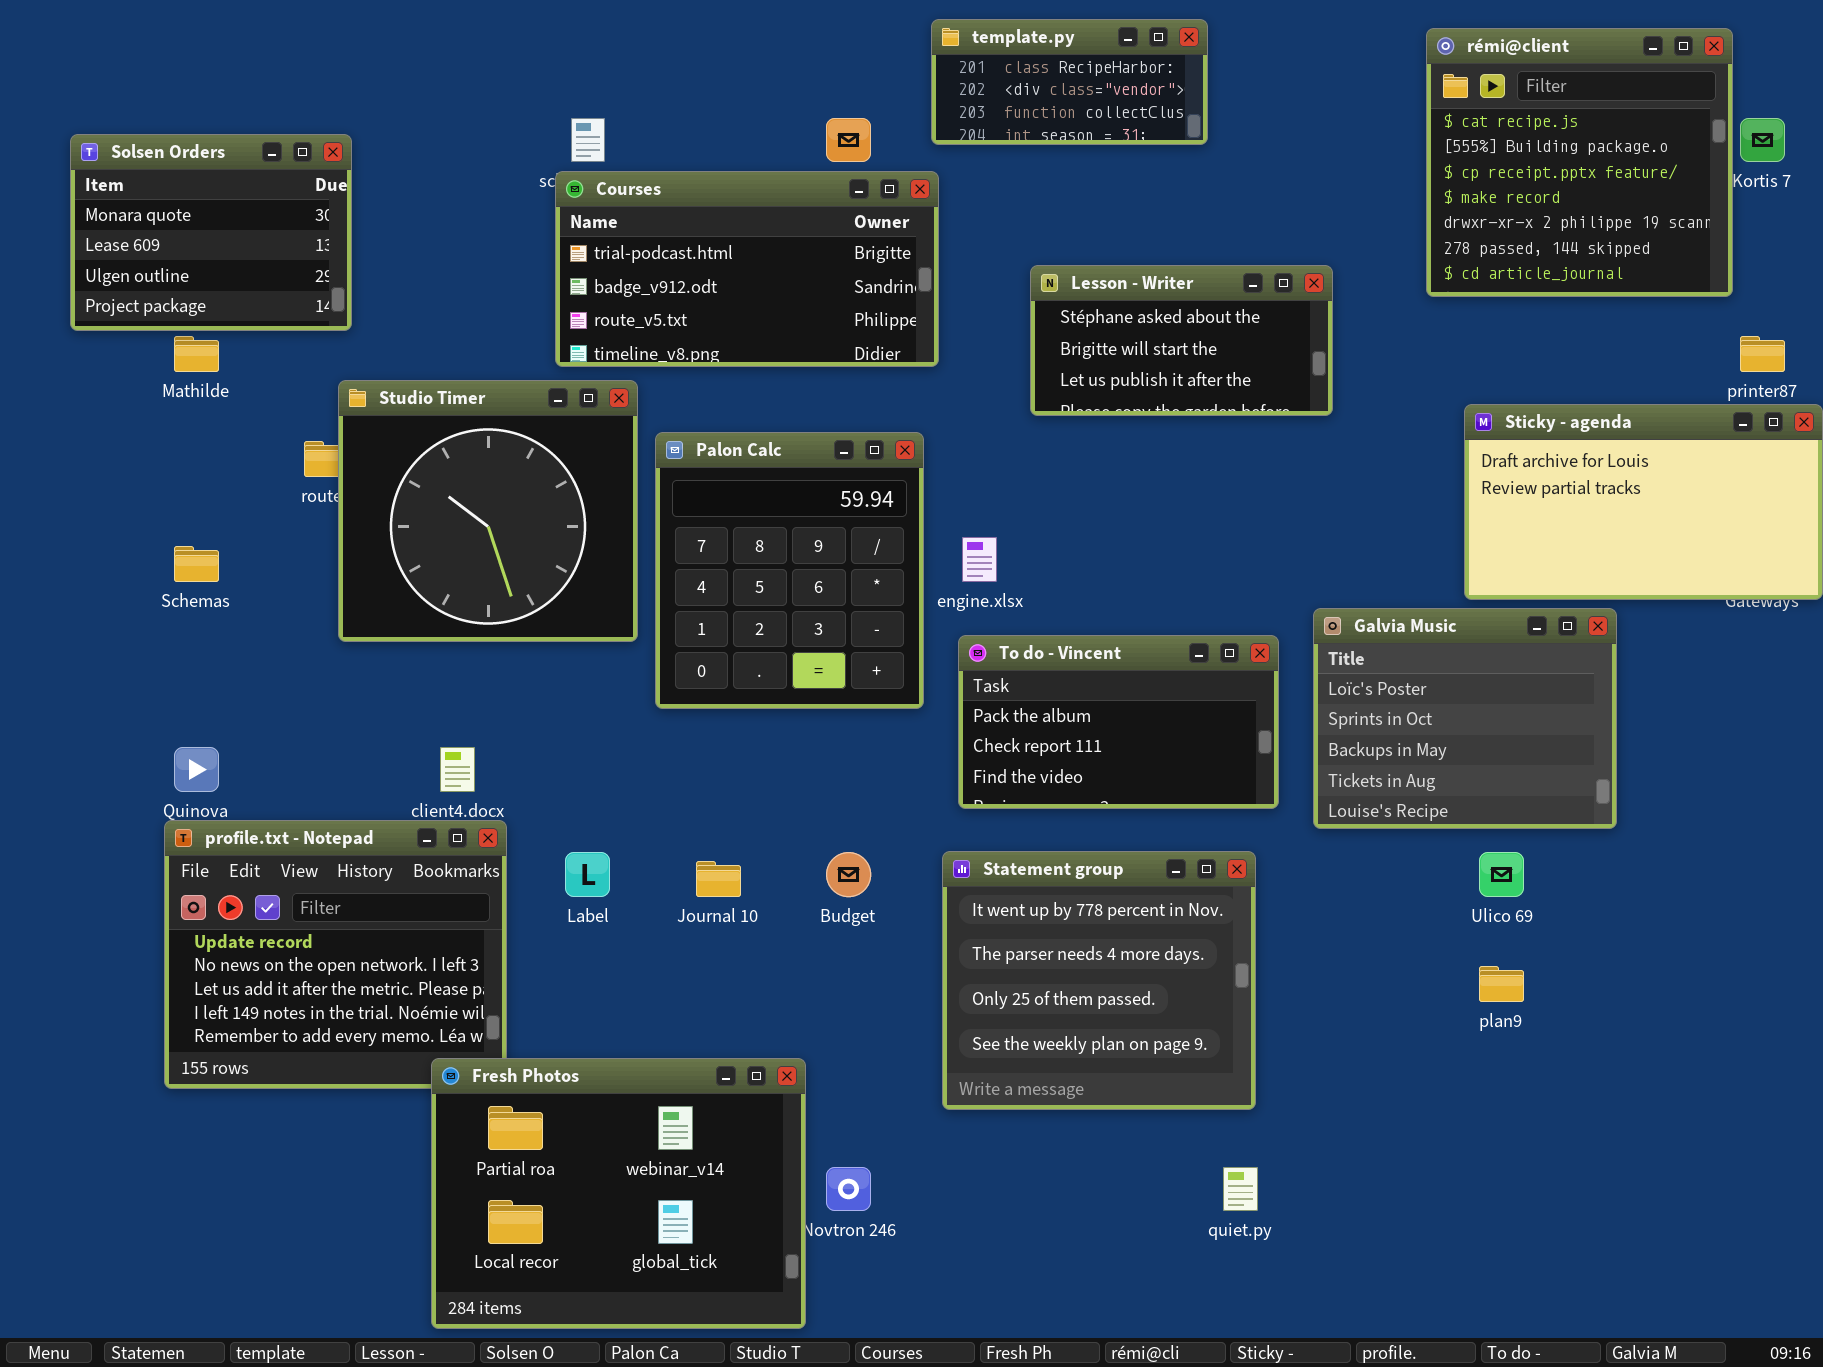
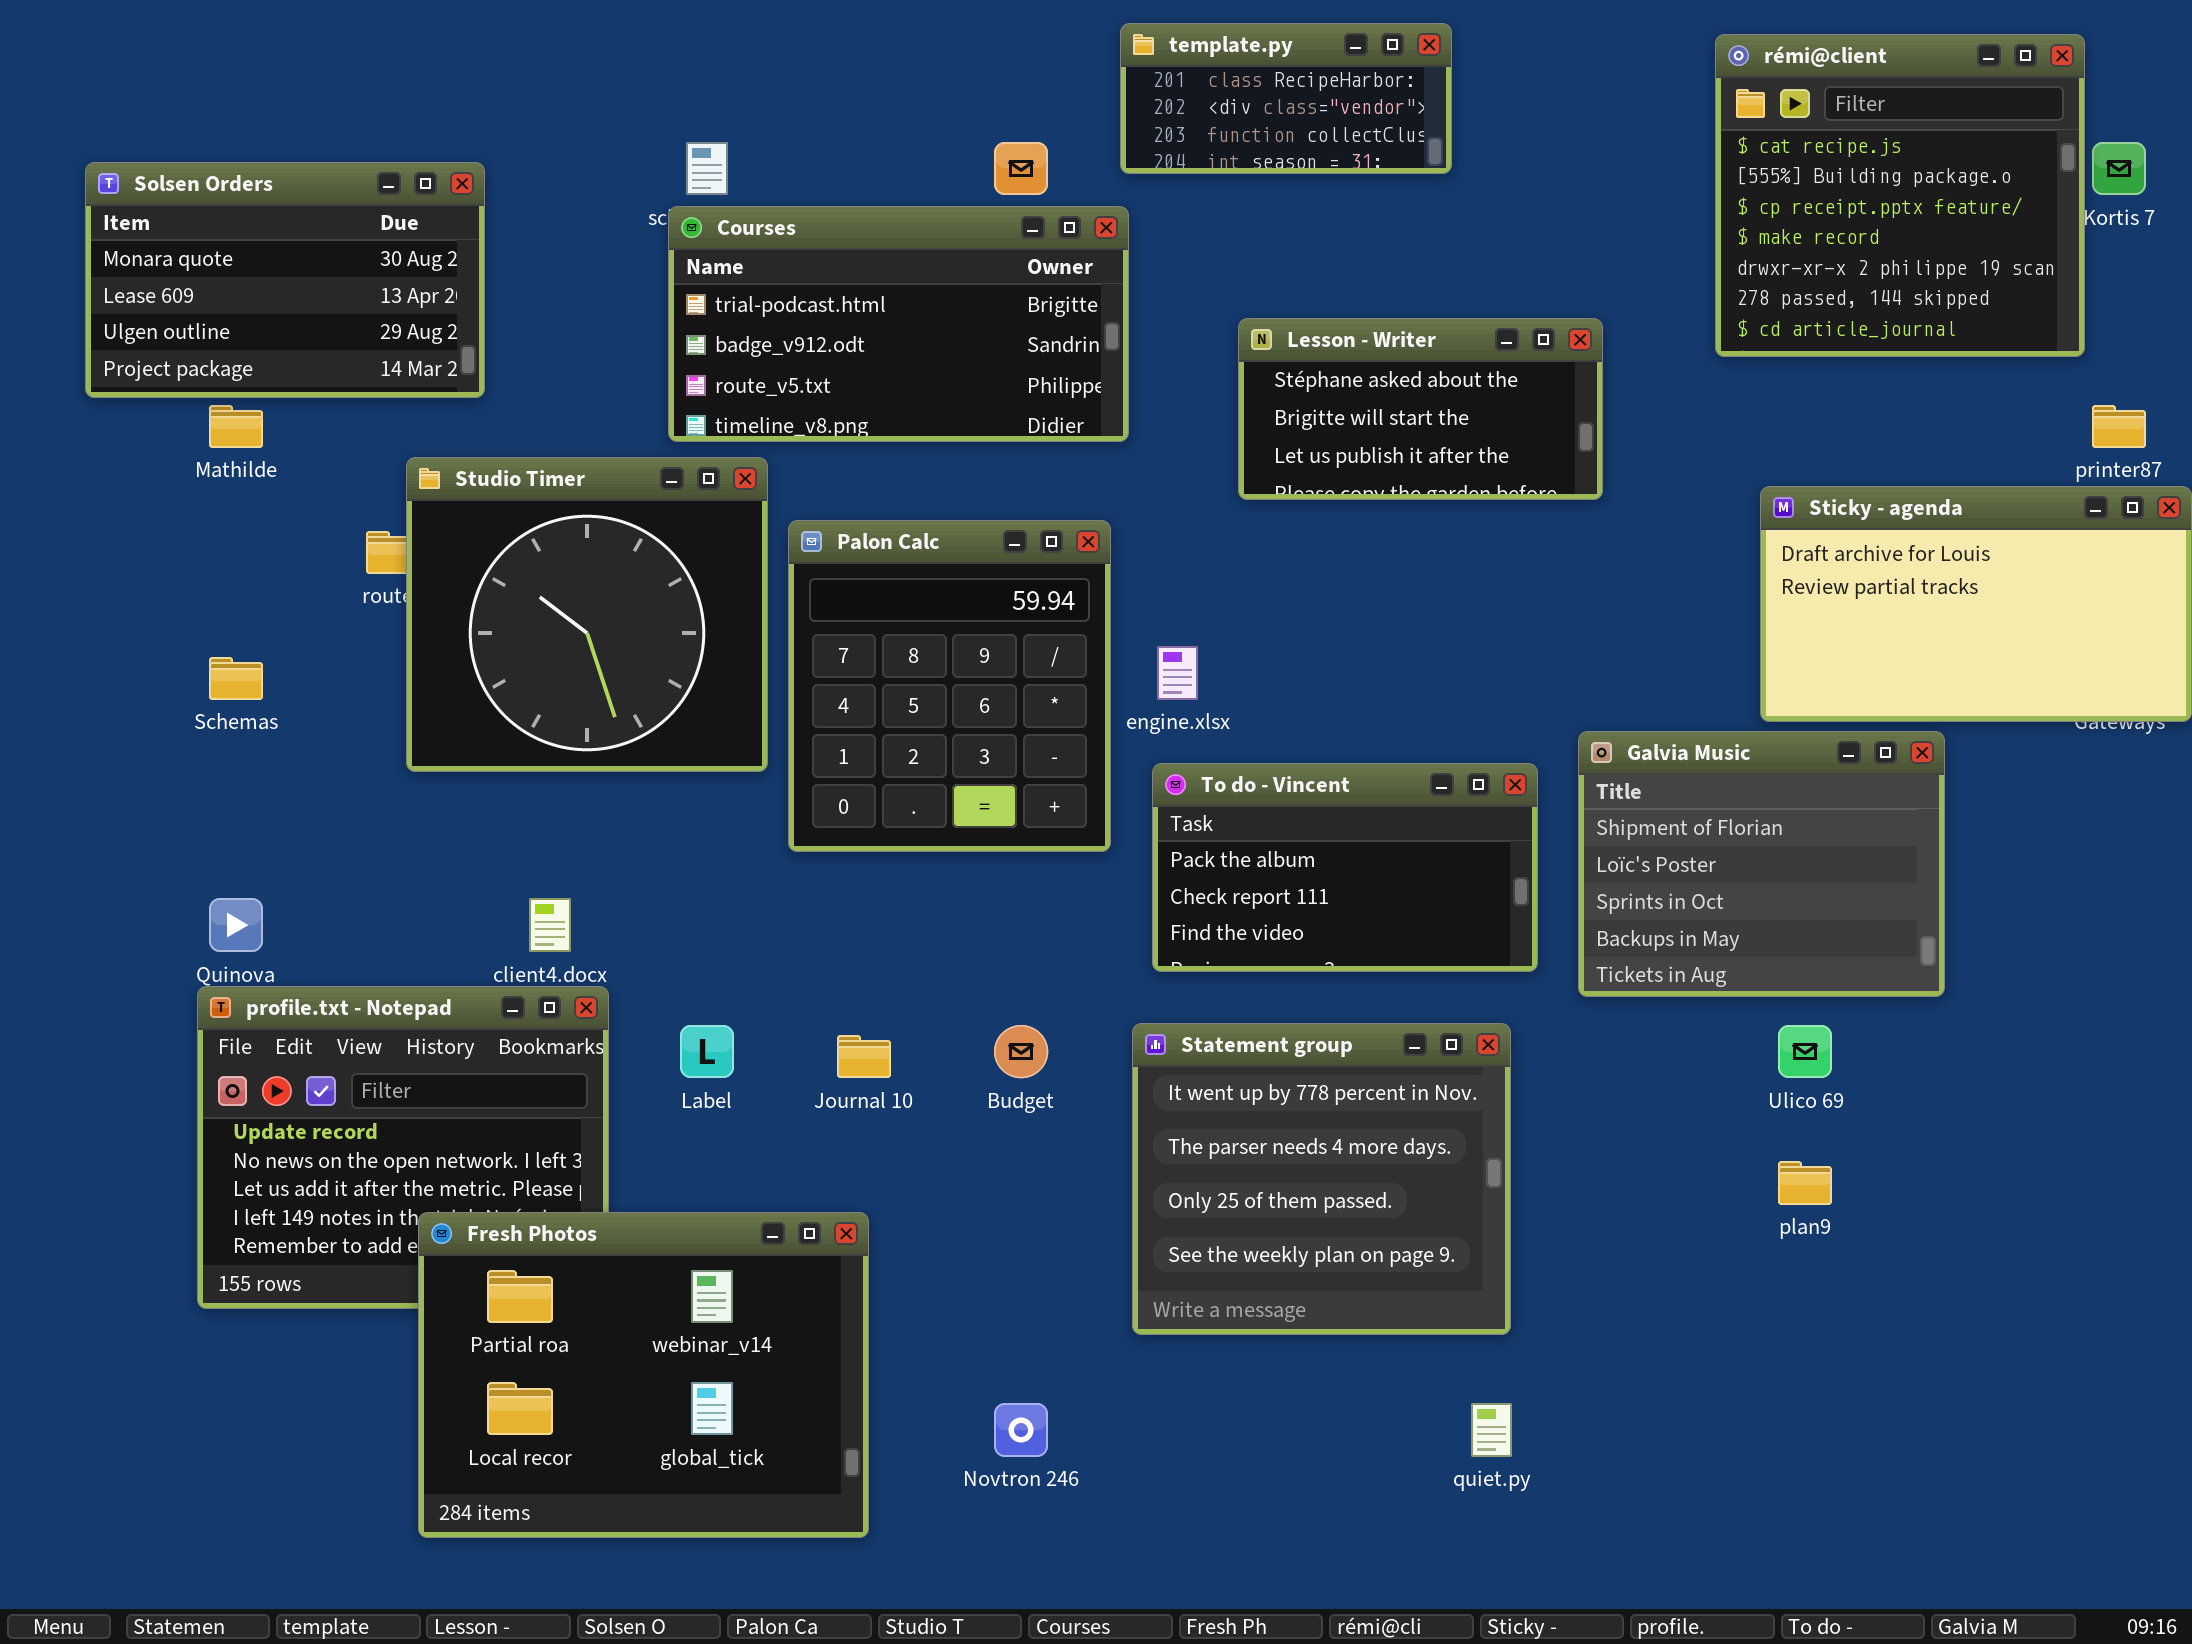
Solsen Orders: [70,134,352,331] -> [85,162,485,398], resized
Galvia Music: [1313,608,1617,829] -> [1578,731,1945,997], scrolled up 1 row
Fresh Photos: [431,1058,806,1329] -> [418,1212,869,1538], moved

